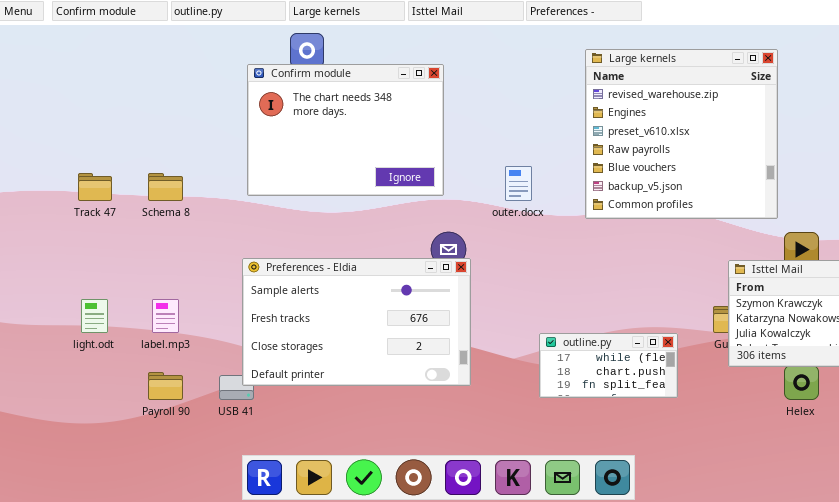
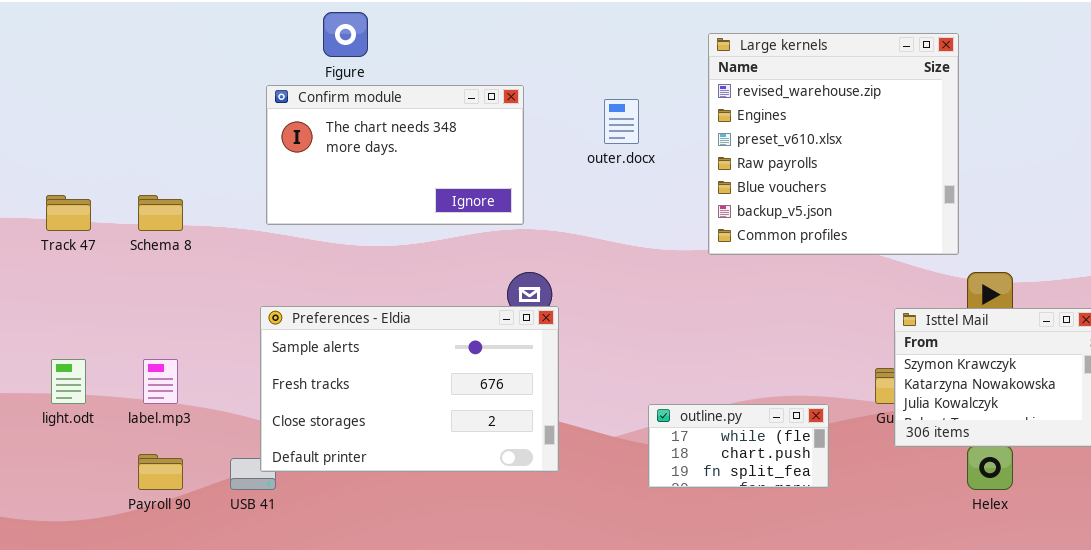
Confirm module: [247,64,444,196] -> [266,85,524,225], resized
outer.docx: [505,166,532,201] -> [604,99,639,144], moved

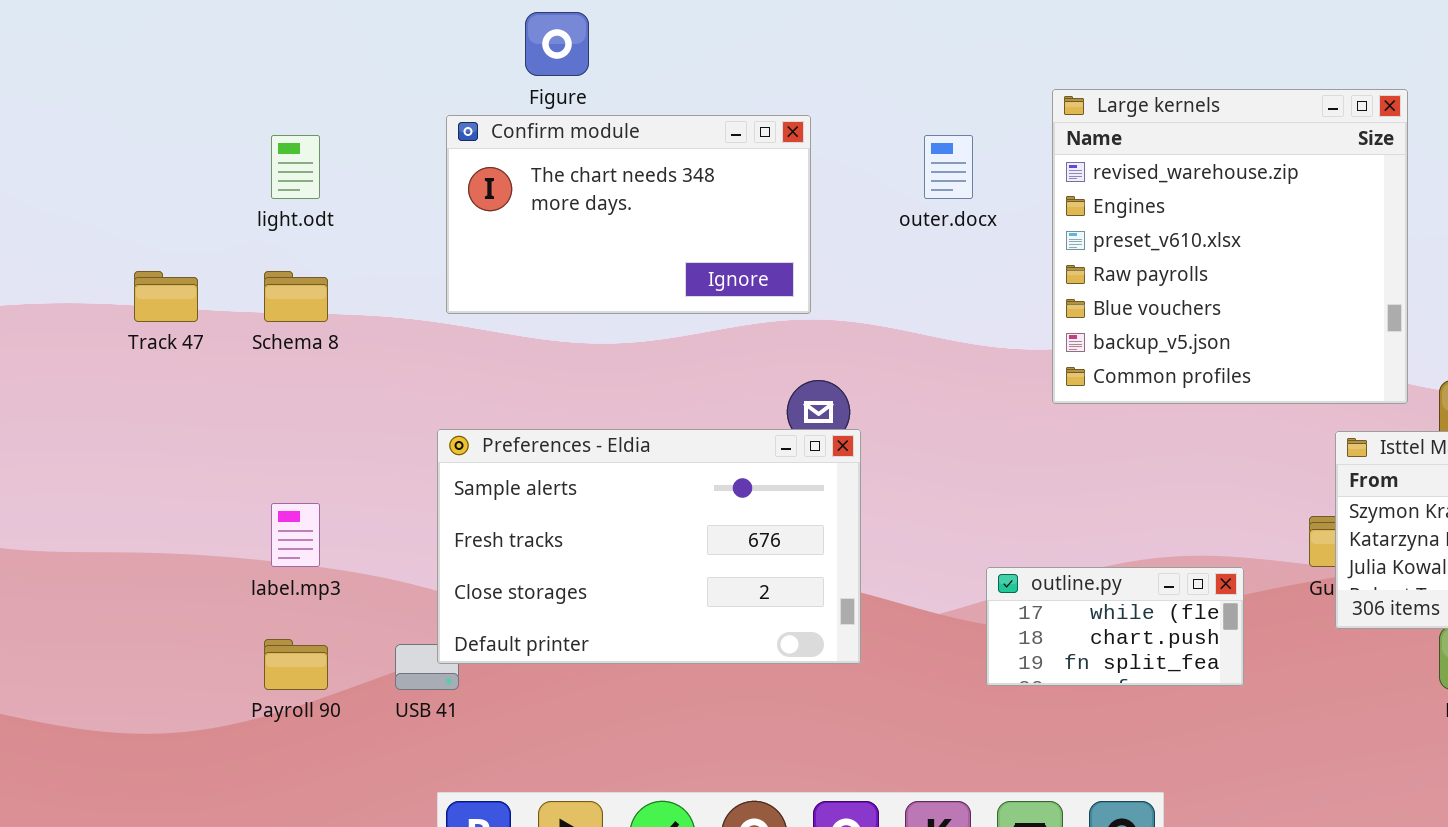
Large kernels: [708,33,959,255] -> [1052,89,1408,404], moved
light.odt: [51,359,86,404] -> [271,135,320,199], moved

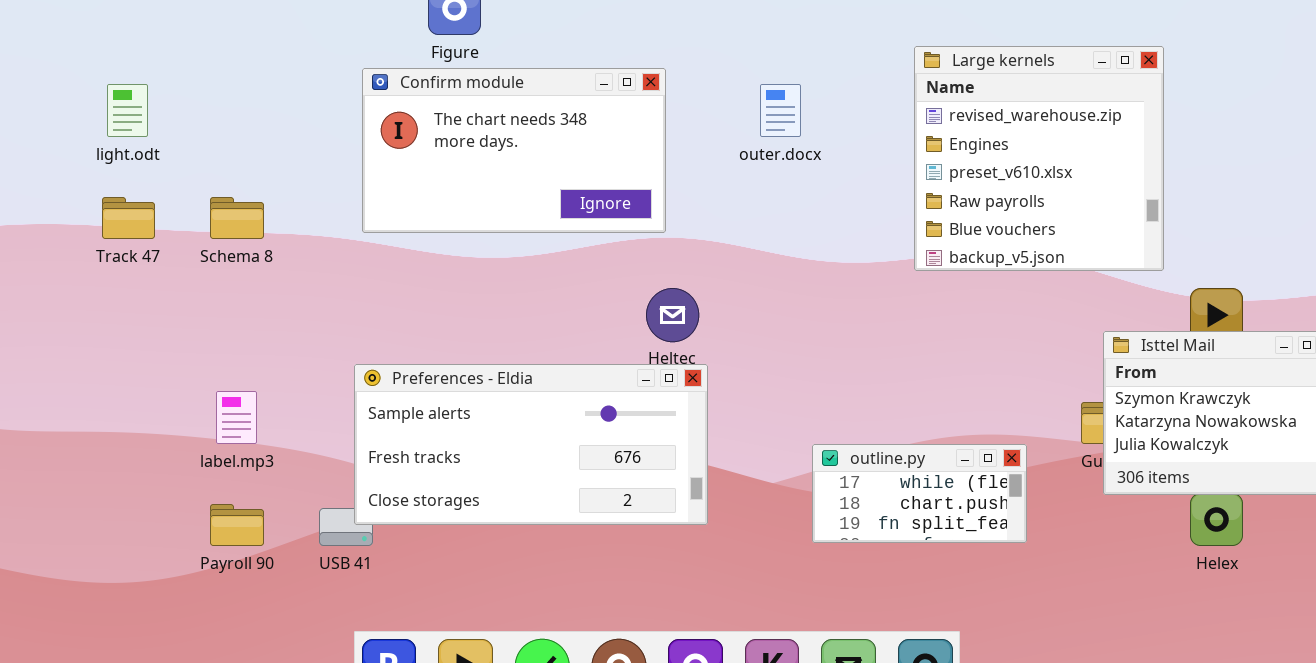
Large kernels: [1052,89,1408,404] -> [914,46,1164,271], resized
light.odt: [271,135,320,199] -> [107,84,148,137], moved
Preferences - Eldia: [437,429,861,664] -> [354,364,708,525], resized

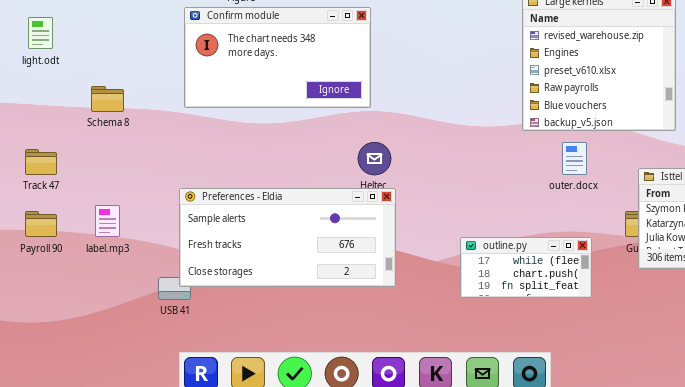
outer.docx: [760,84,801,137] -> [562,142,587,175], moved
Track 47: [102,197,155,239] -> [25,149,57,175], moved
Payroll 90: [210,504,264,546] -> [25,211,57,237], moved

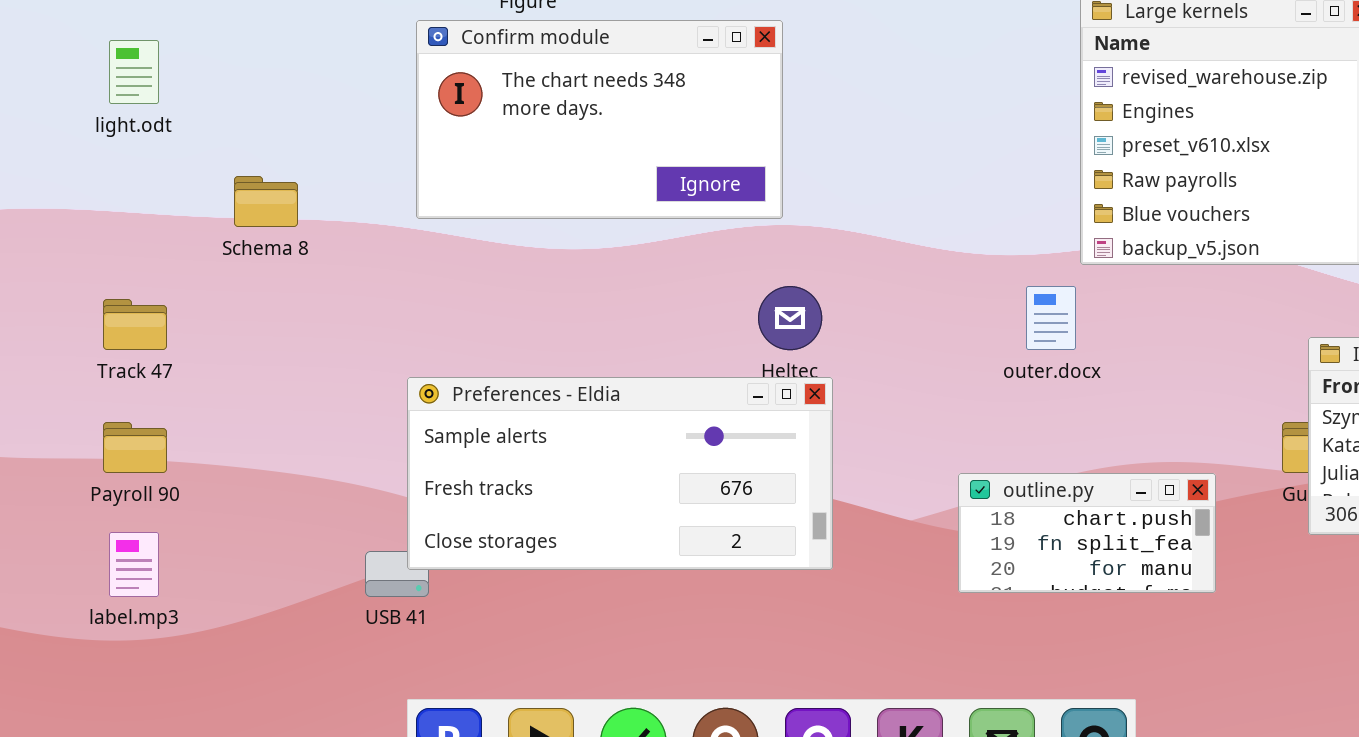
outer.docx: [562,142,587,175] -> [1026,286,1076,350], moved
label.mp3: [95,205,120,237] -> [109,532,159,597], moved
outline.py: [460,237,592,298] -> [958,473,1216,593], scrolled down 1 row

